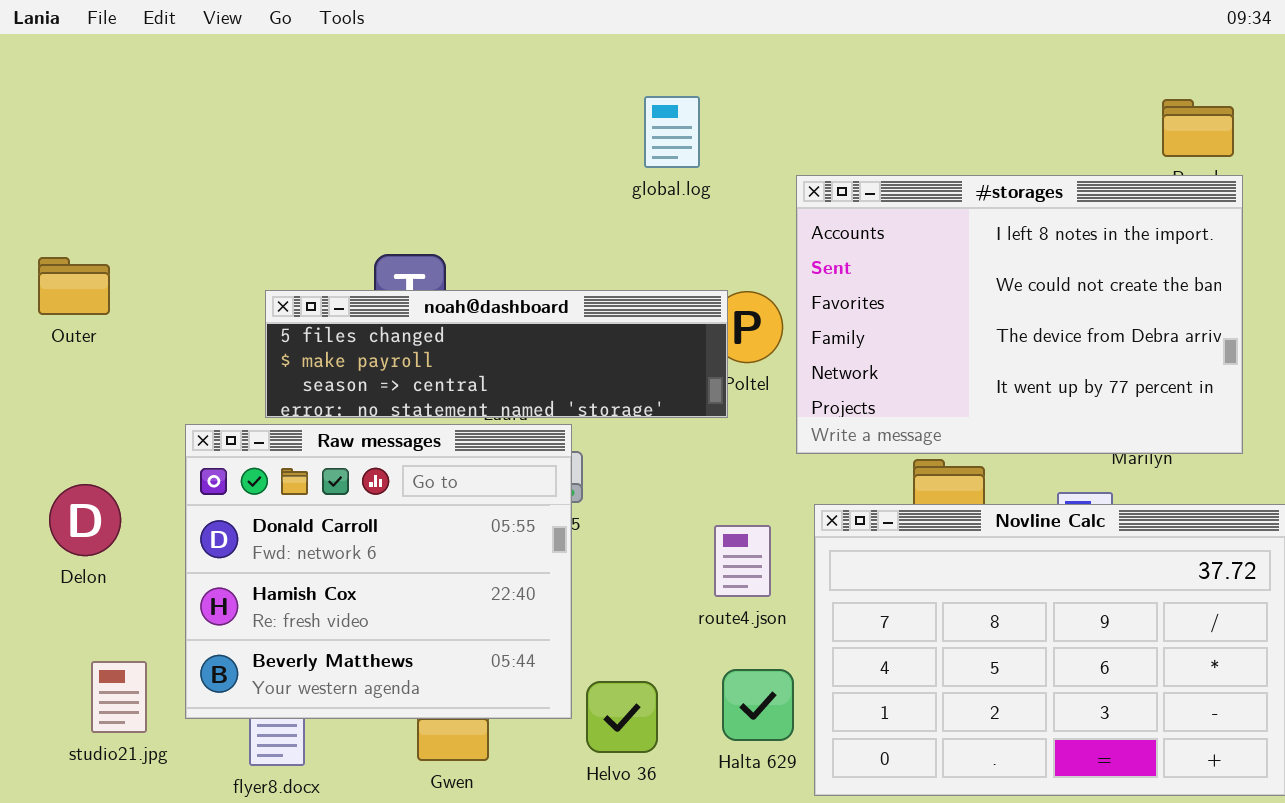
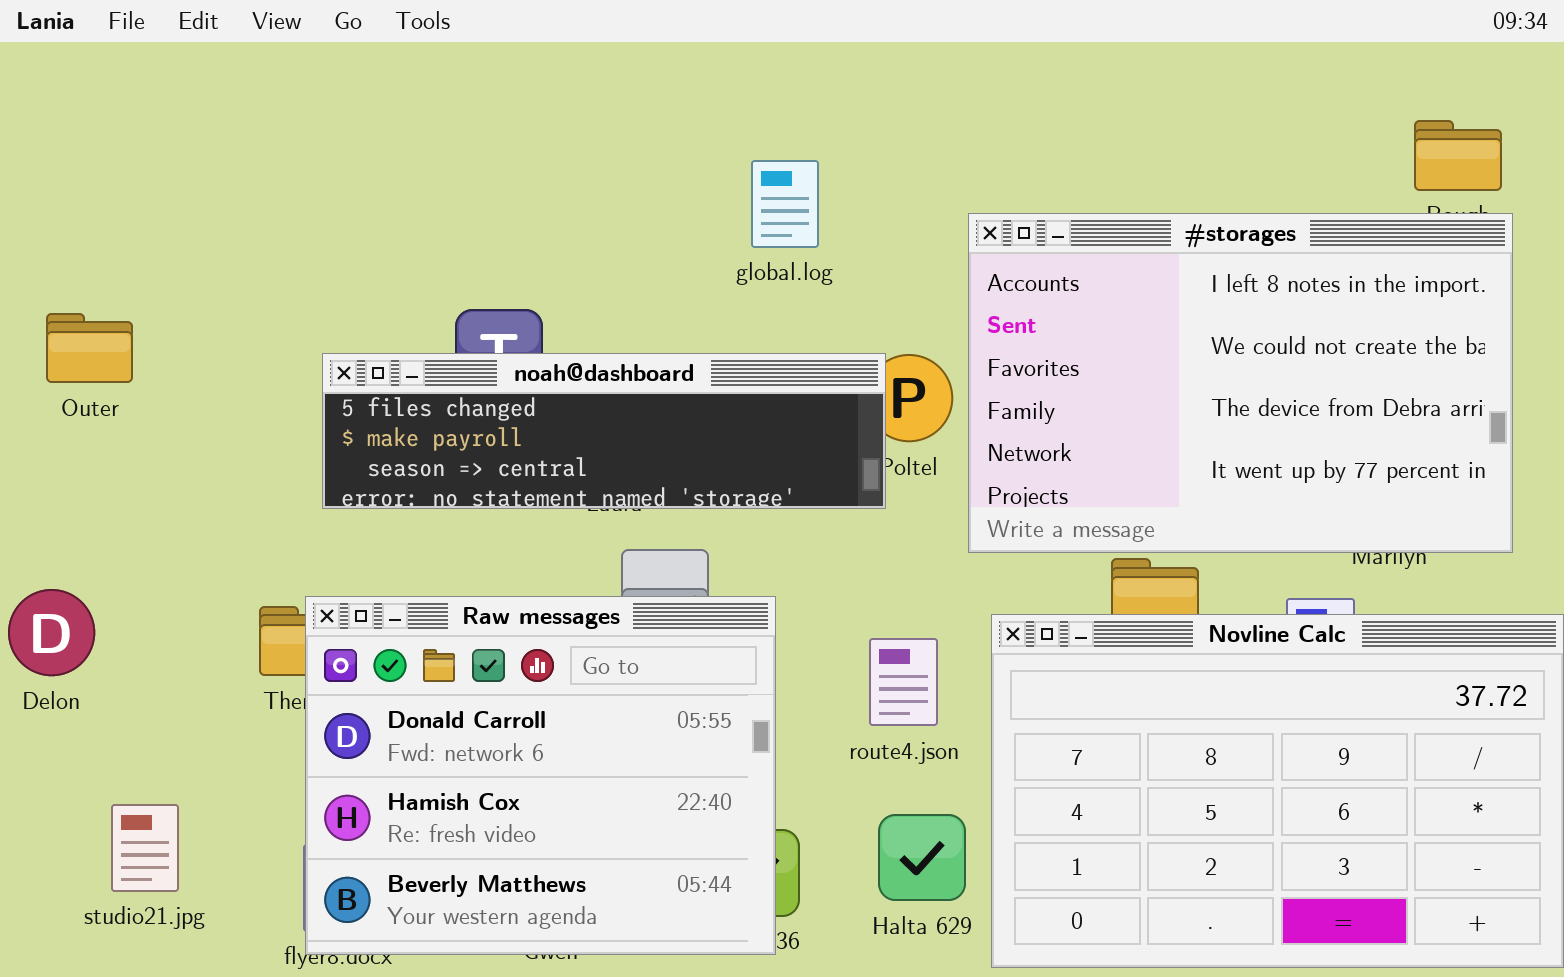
global.log: [644,96,700,168] -> [751,160,819,248], moved
Raw messages: [185,424,572,719] -> [305,596,776,955], moved
Delon: [49,484,121,556] -> [8,589,95,676], moved

